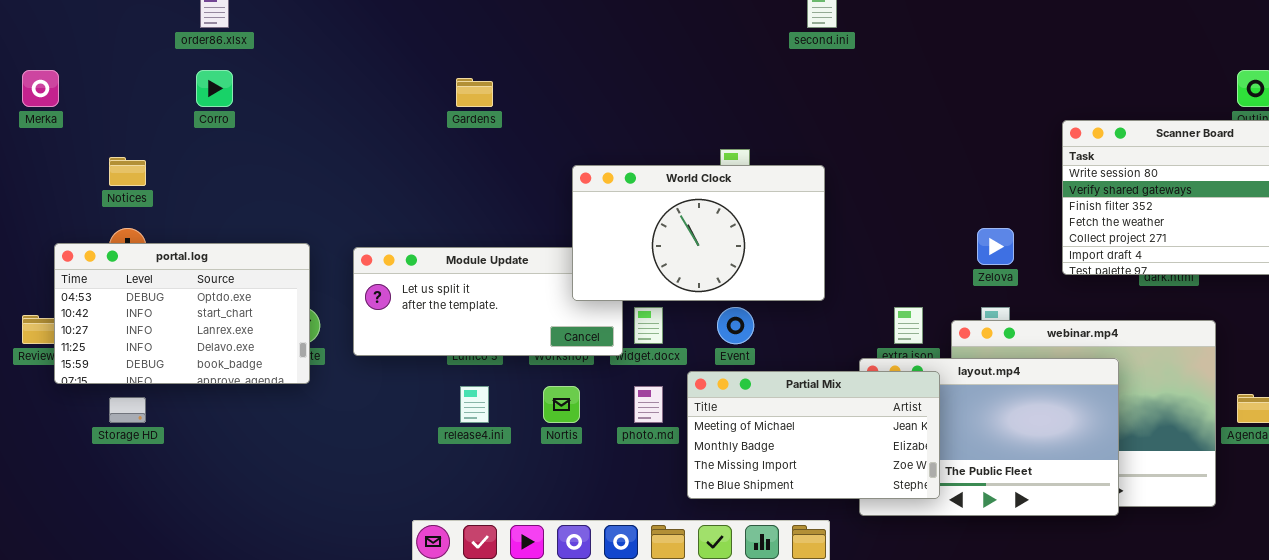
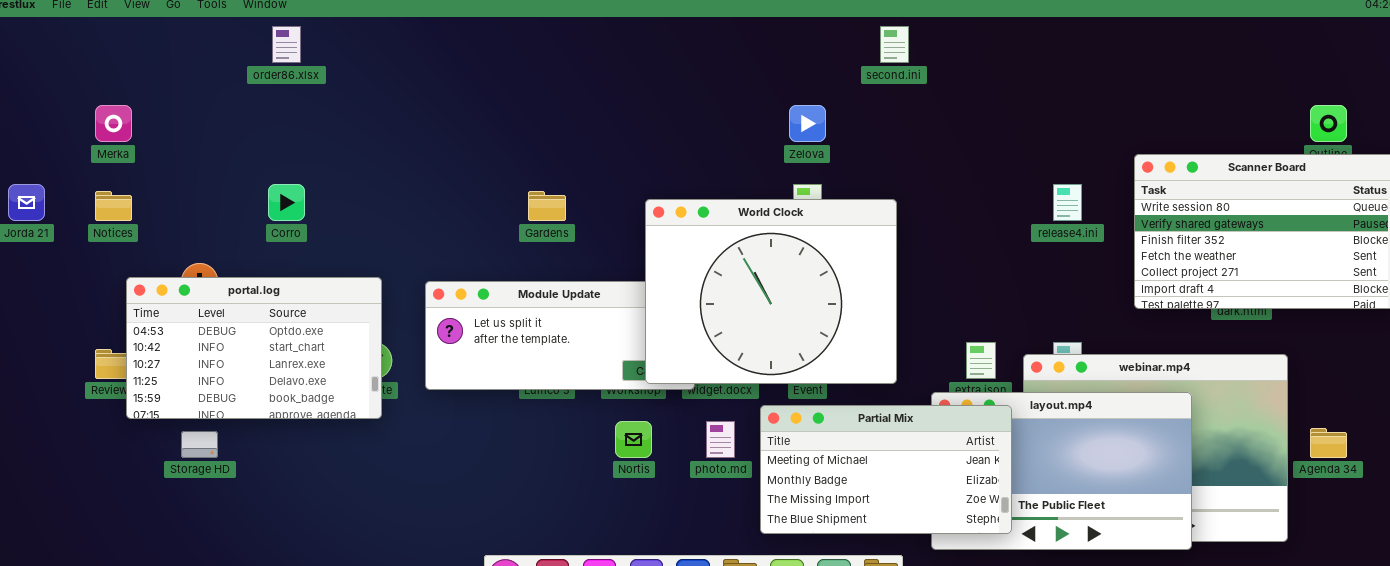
Corro: [196,70,233,107] -> [268,184,305,221], moved
Gardens: [456,78,493,107] -> [528,191,566,221], moved
Notices: [109,157,146,186] -> [95,191,132,221], moved
World Clock: [572,165,825,301] -> [645,199,897,384], resized
Zelova: [977,228,1014,265] -> [789,105,826,142], moved
release4.ini: [460,386,489,423] -> [1053,184,1082,221], moved

